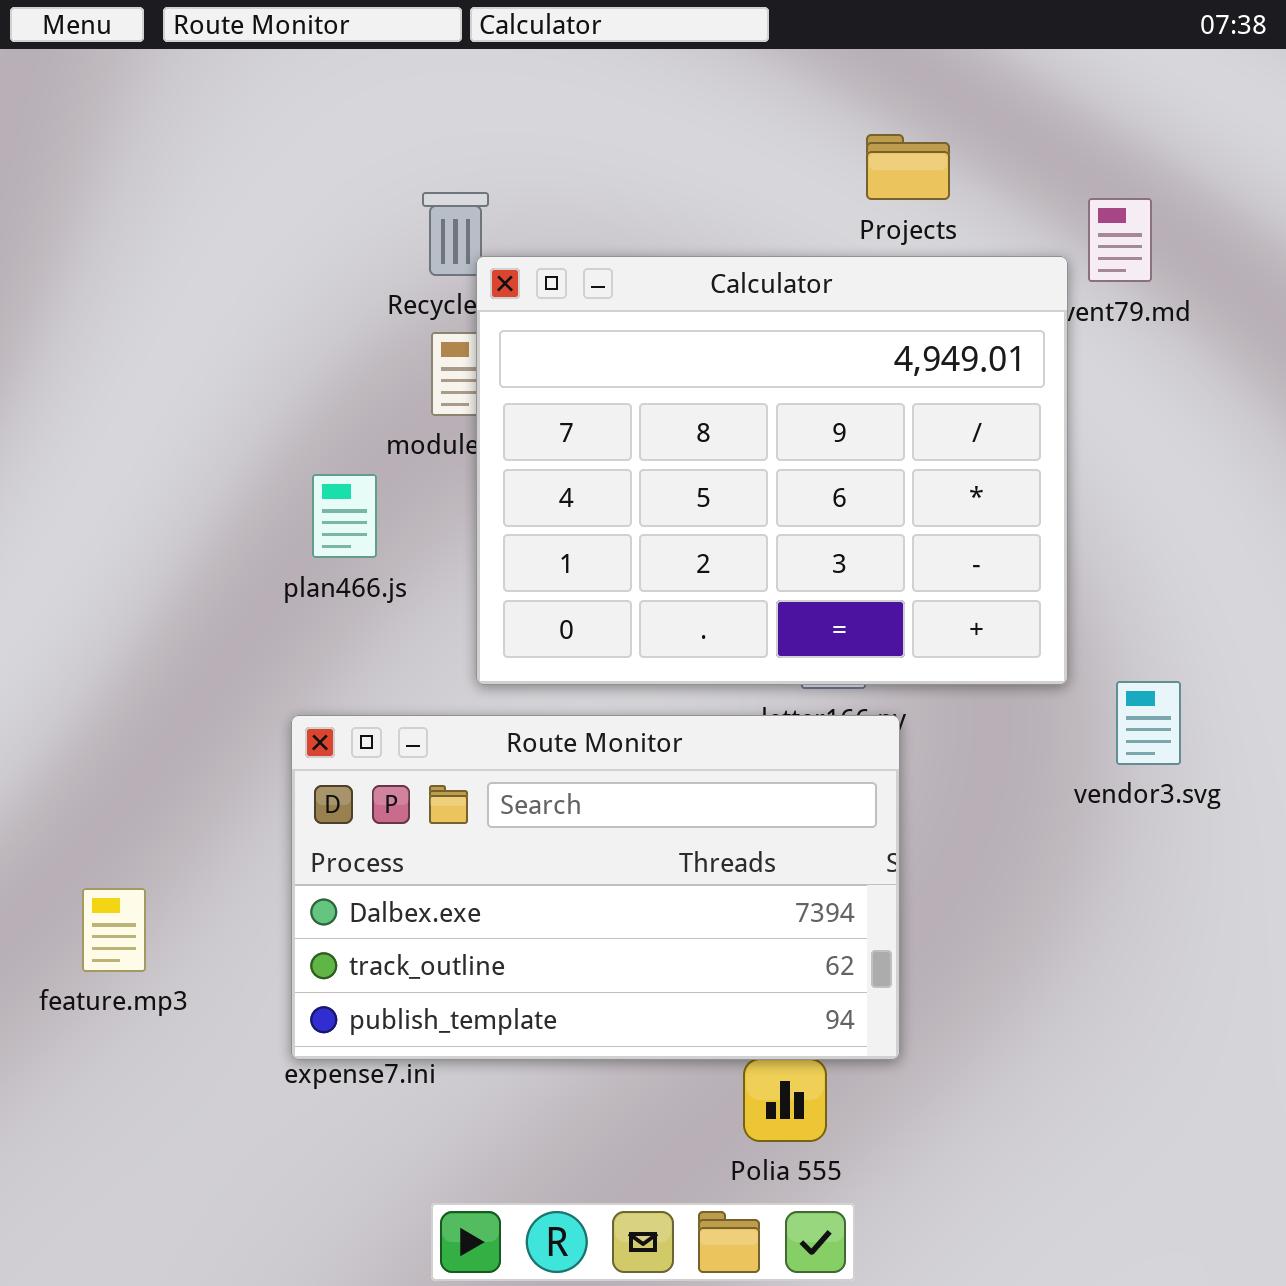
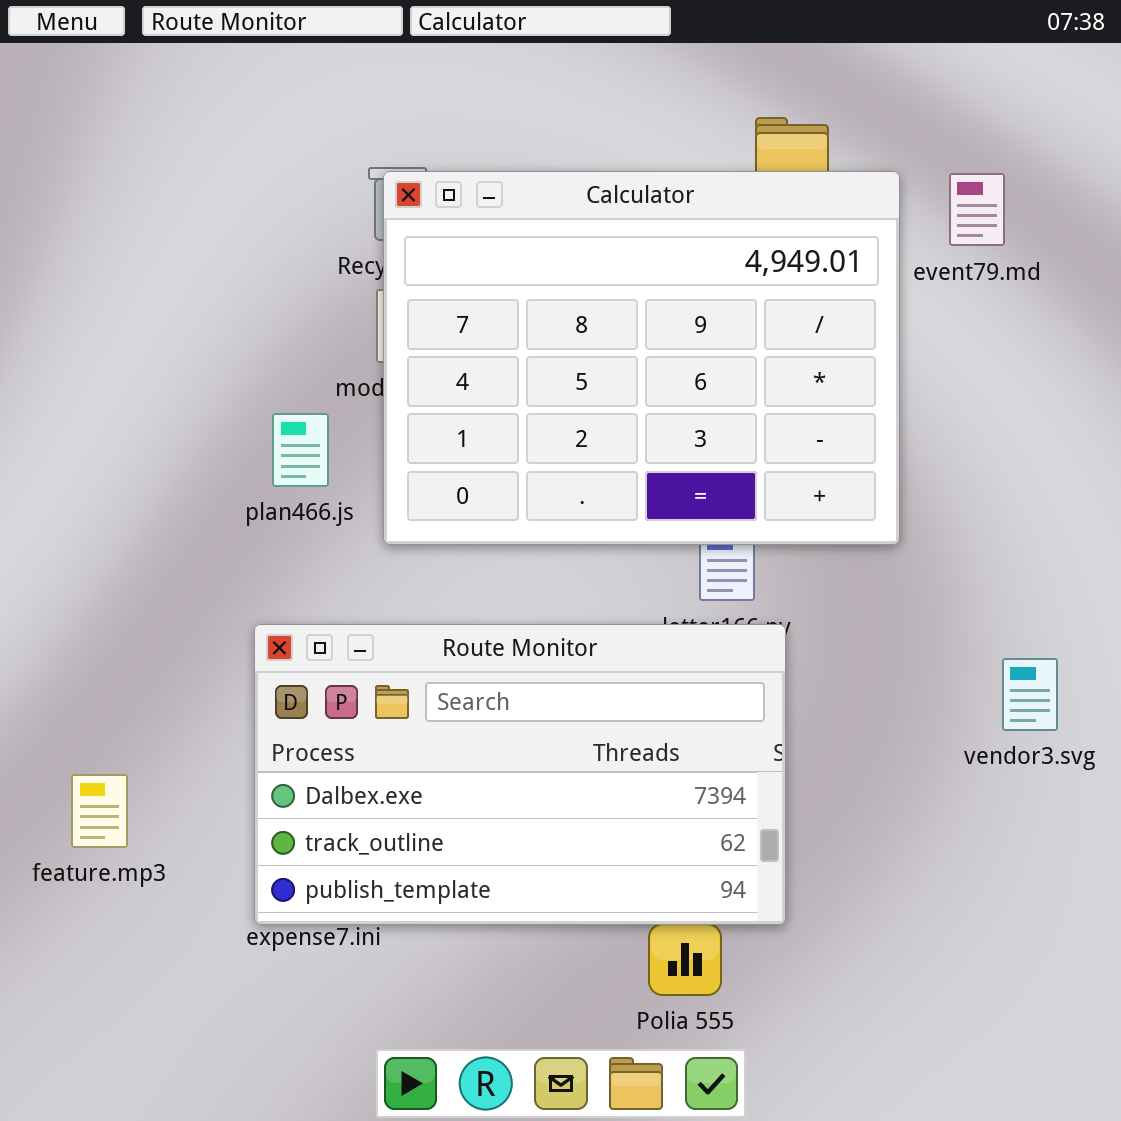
Calculator: [476,256,1068,685] -> [383,171,900,545], moved
vendor3.svg: [1116,681,1181,765] -> [1002,658,1058,731], moved

